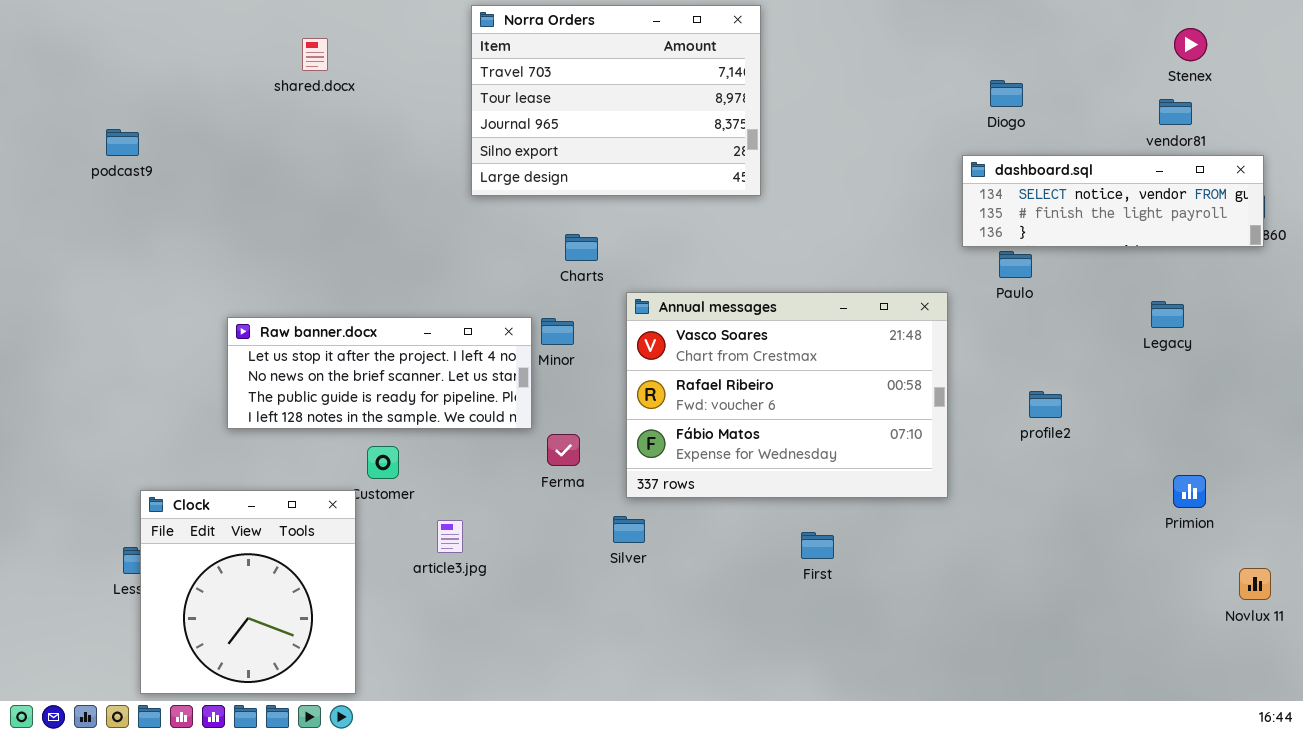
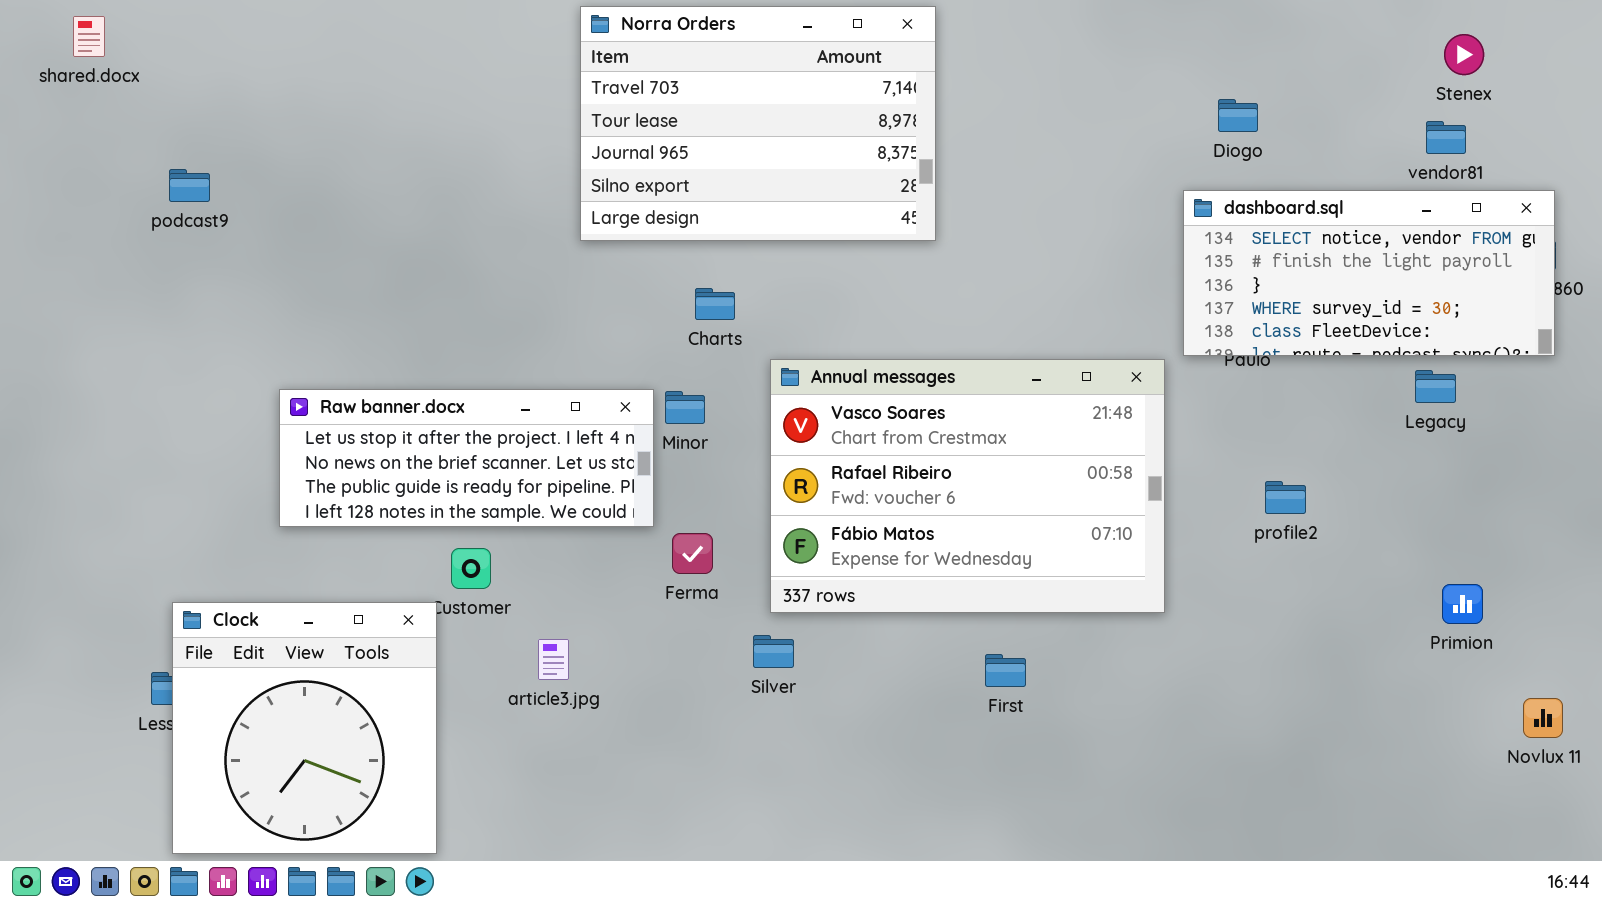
shared.docx: [302,38,328,71] -> [73,16,105,57], moved
podcast9: [106,129,139,156] -> [169,169,210,202], moved
dashboard.sql: [962,155,1264,247] -> [1183,190,1555,356], resized

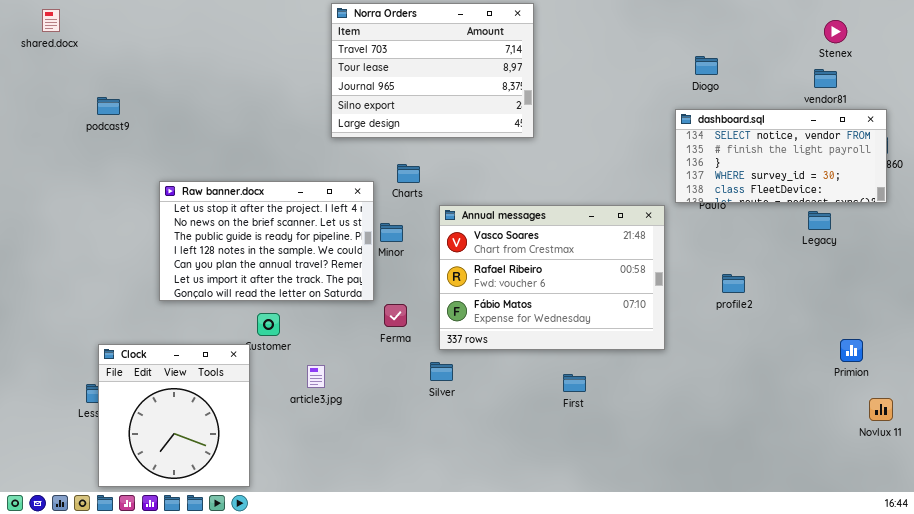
Raw banner.docx: [279,389,654,527] -> [159,181,374,301], resized
Primion: [1442,584,1483,624] -> [840,339,863,362], moved

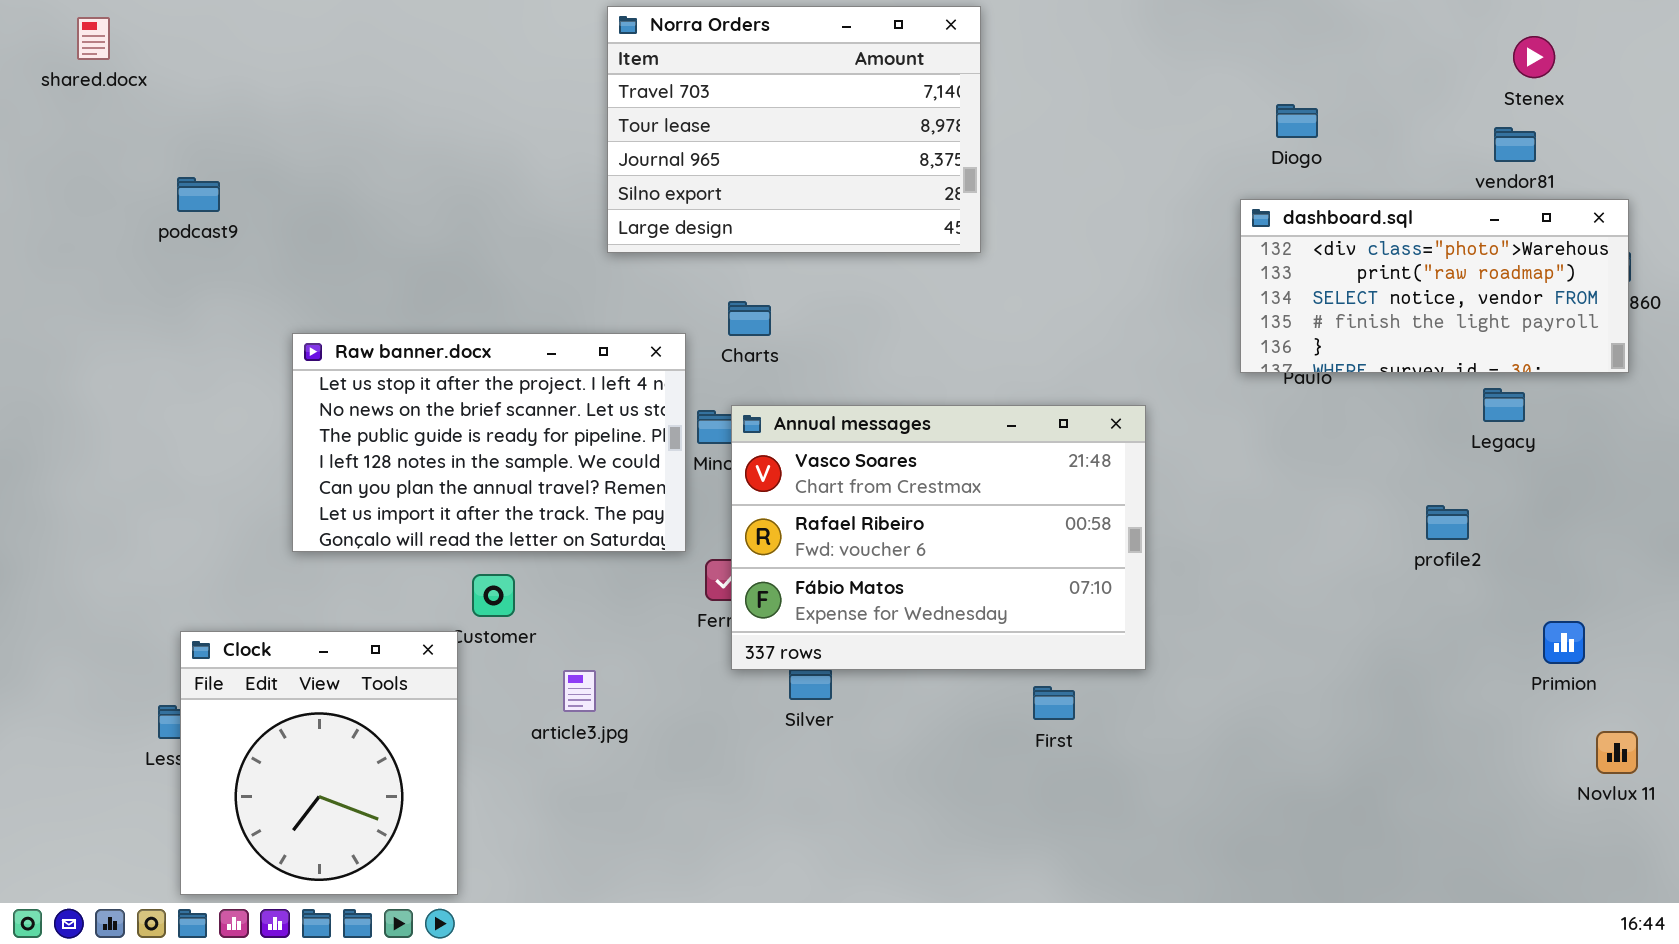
dashboard.sql: [675,109,887,203] -> [1240,199,1629,373], scrolled up 2 rows
Annual messages: [439,205,665,350] -> [731,405,1146,670], moved
profile2: [722,274,745,293] -> [1426,505,1469,540], moved

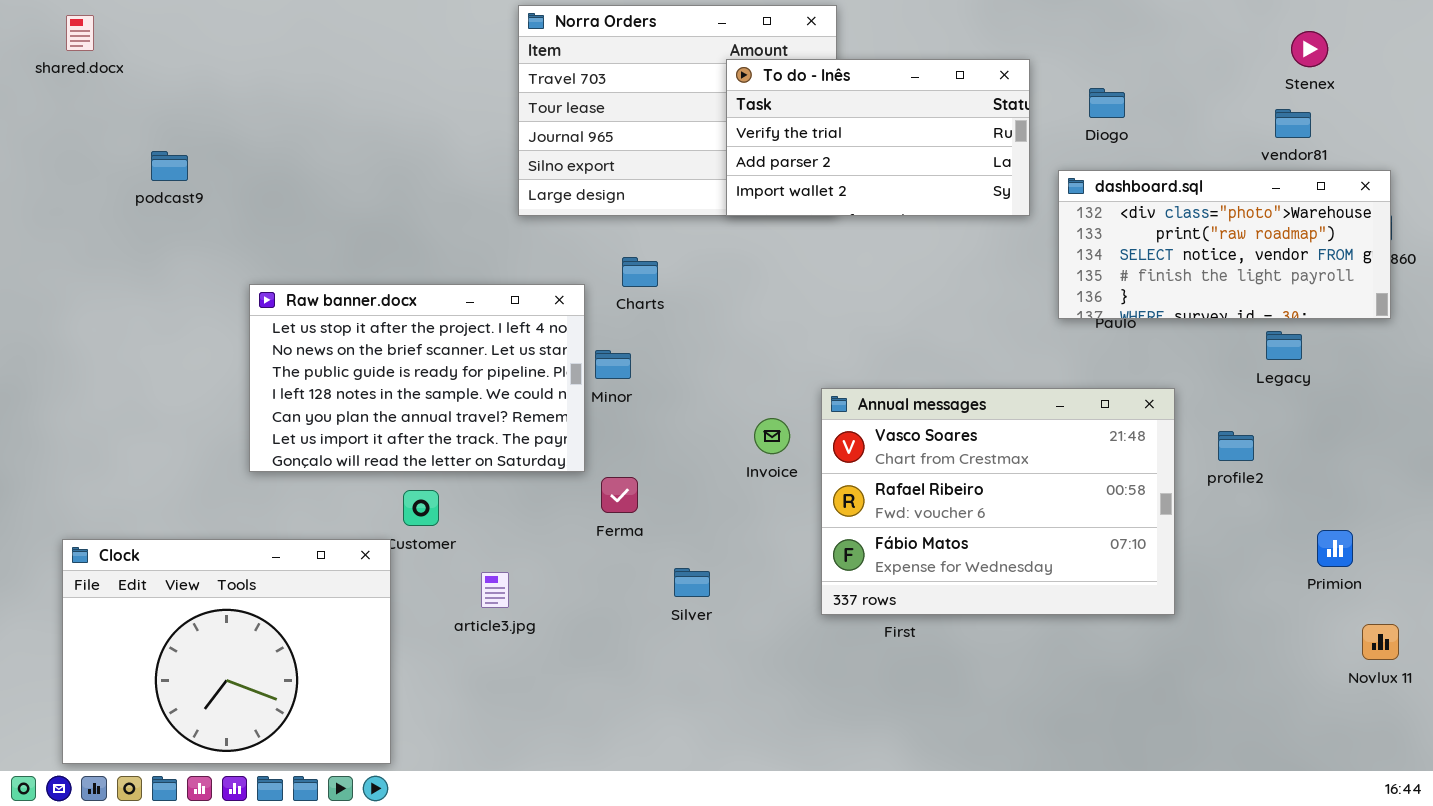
To do - Inês: none -> [726,59,1030,216], opened
Annual messages: [731,405,1146,670] -> [821,388,1175,615], moved
Clock: [180,631,458,895] -> [62,539,391,764], resized

